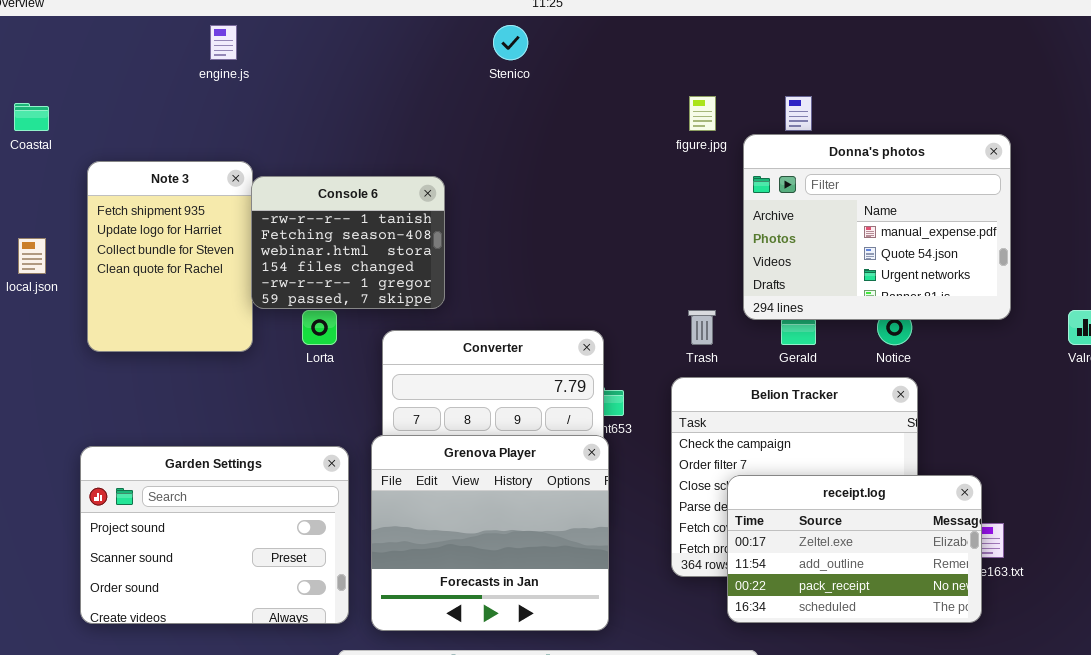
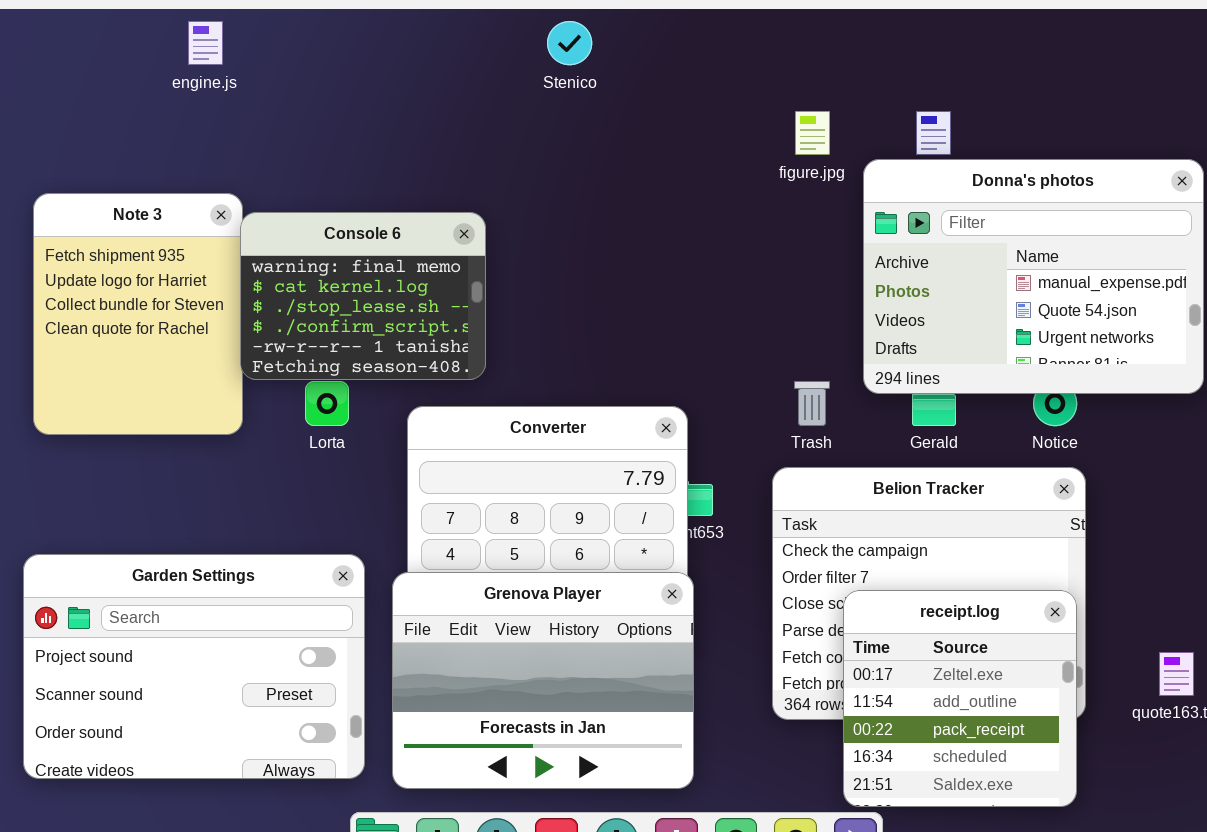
Console 6: [251,176,445,309] -> [240,212,486,380], scrolled up 4 rows
Grenova Player: [371,435,609,631] -> [392,572,694,789], resized
receipt.log: [727,475,982,623] -> [843,590,1077,807], resized

